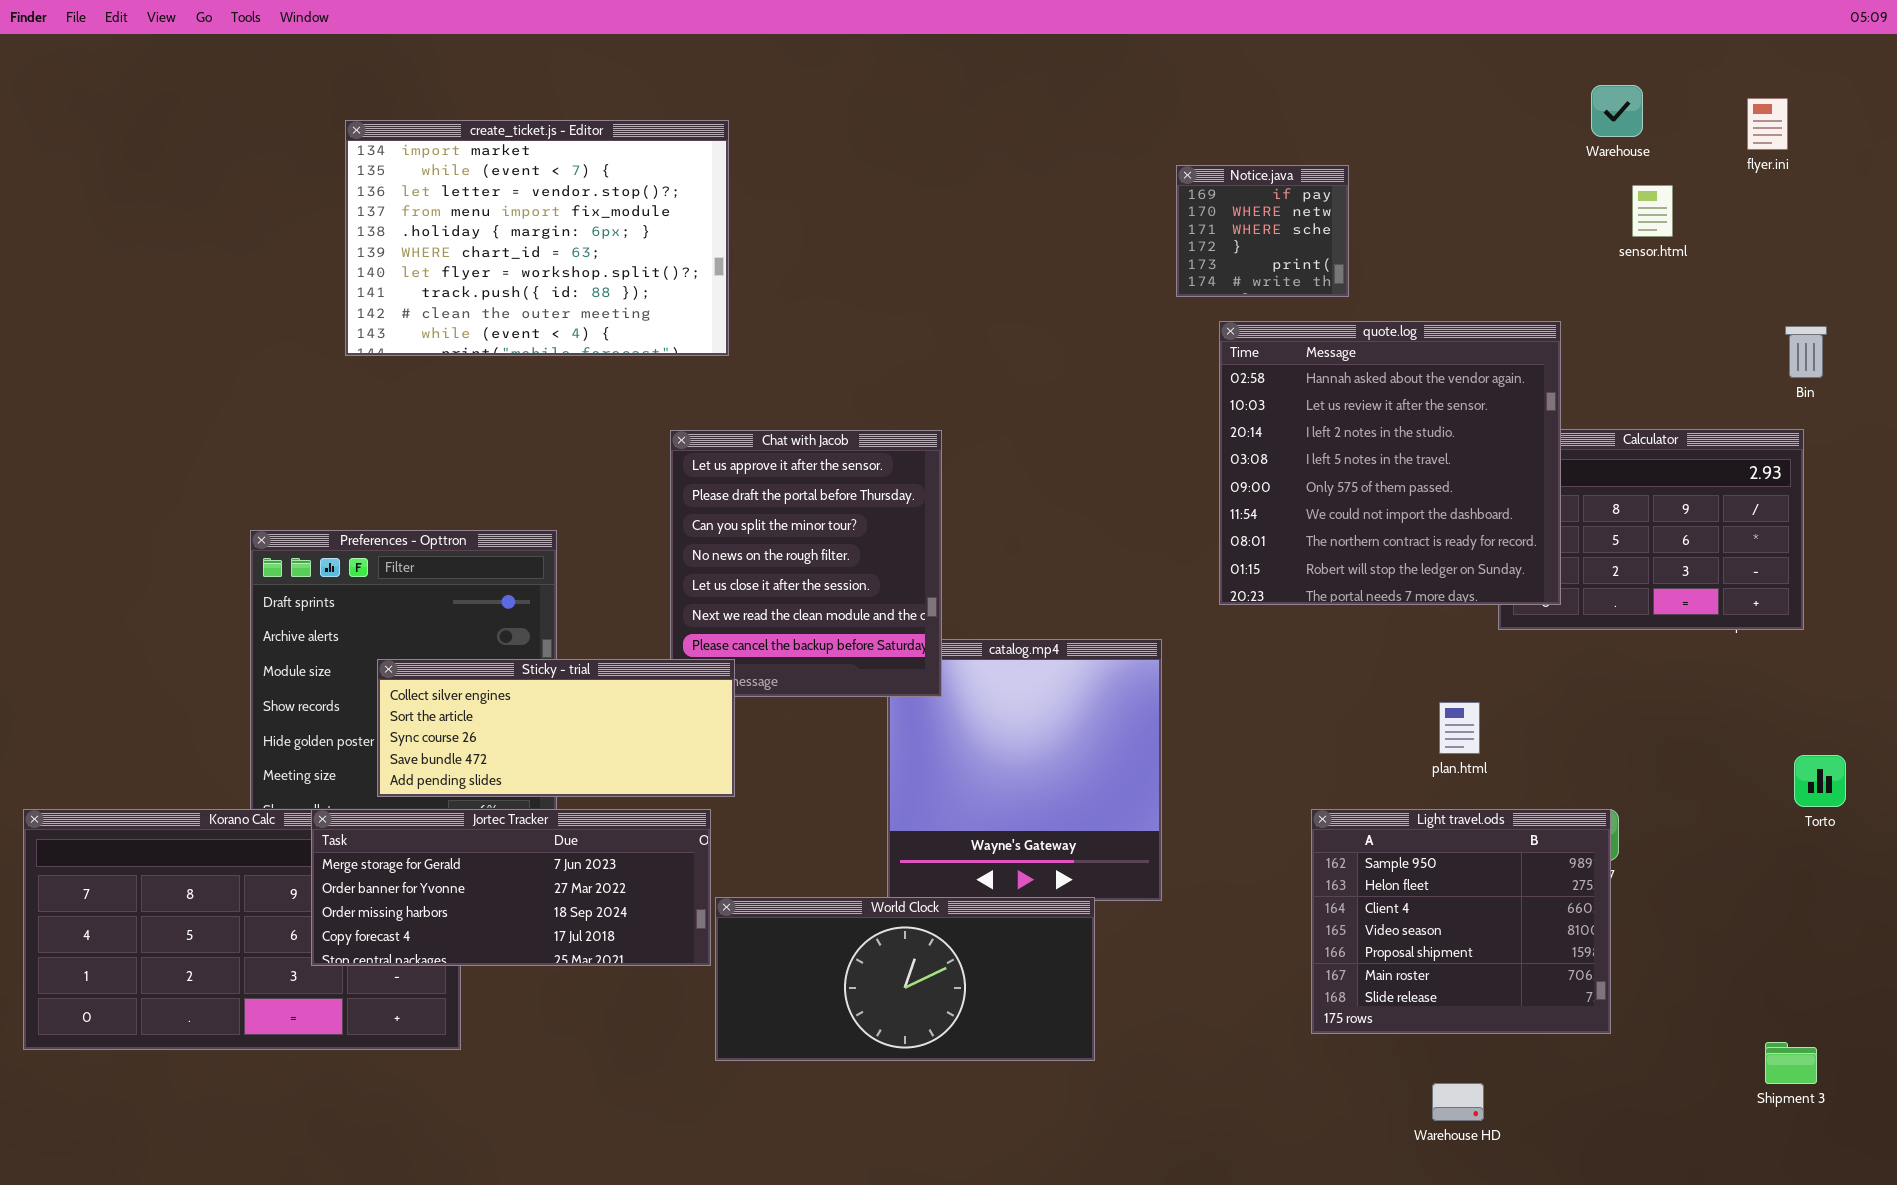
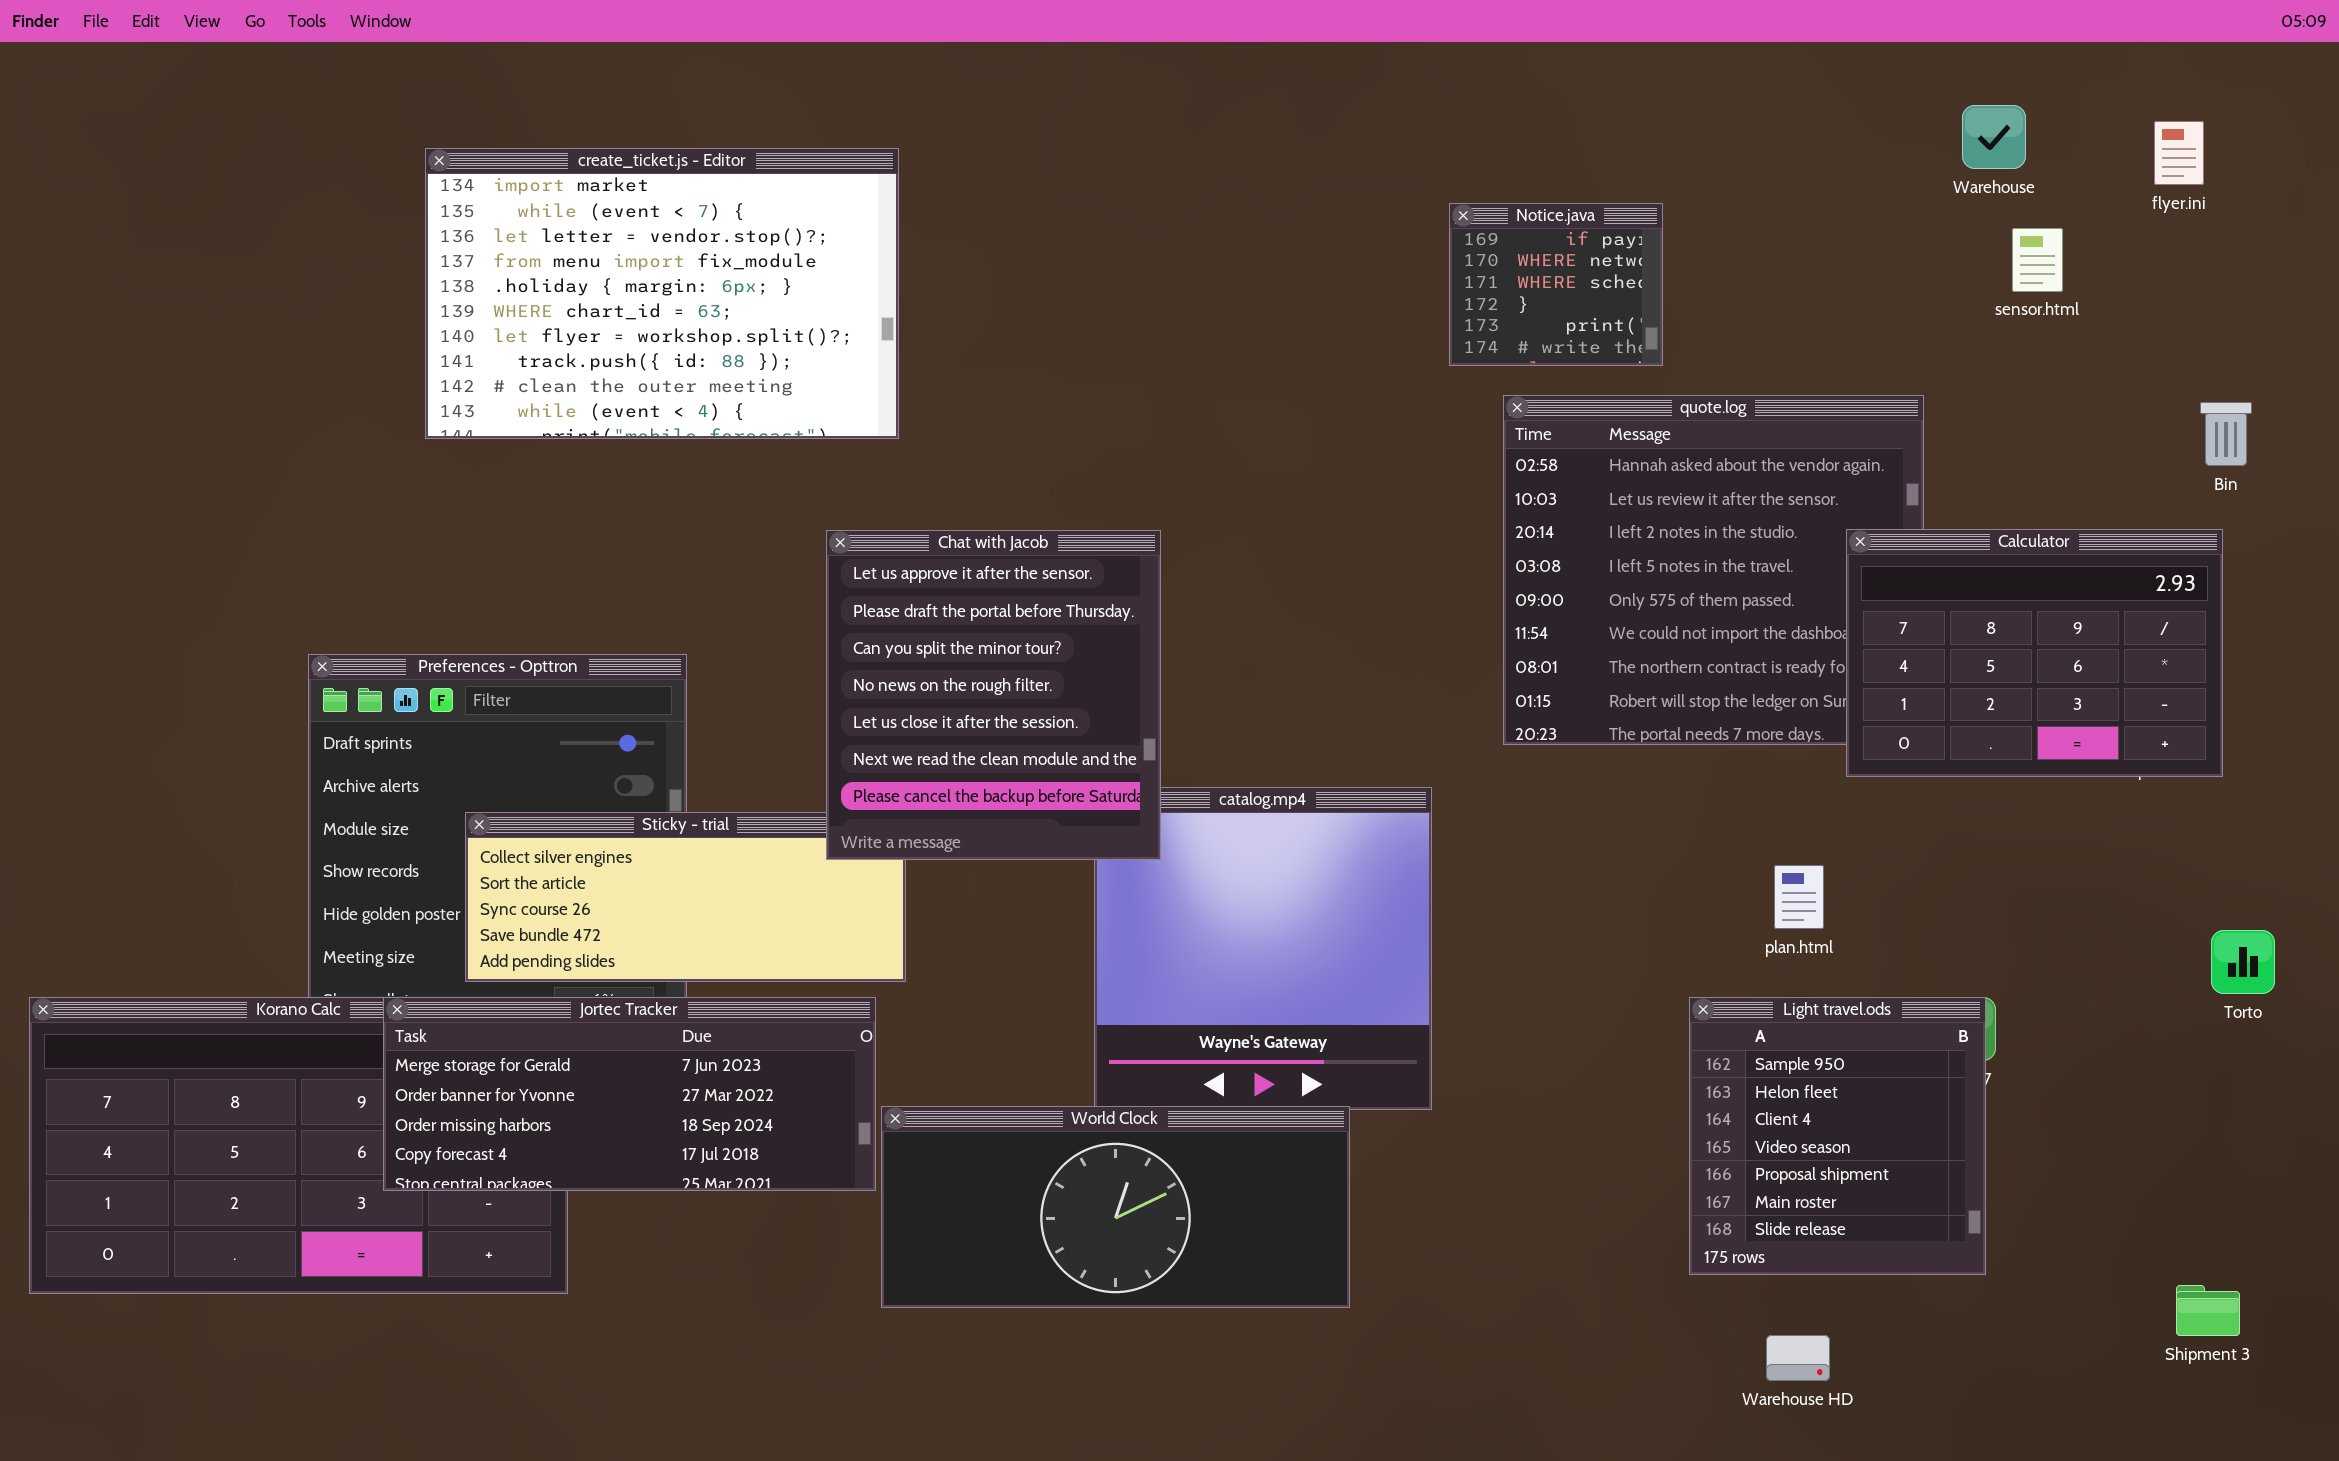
Calculator: [1498,429,1804,630] -> [1846,529,2223,777], raised
Chat with Jacob: [670,430,942,697] -> [826,530,1161,860], raised
Light travel.ods: [1311,809,1611,1034] -> [1689,997,1986,1275], resized

